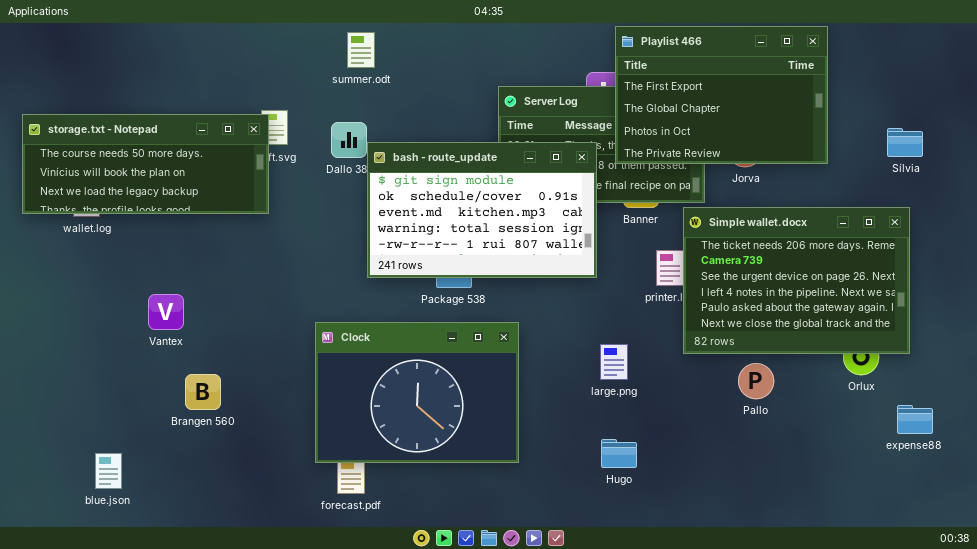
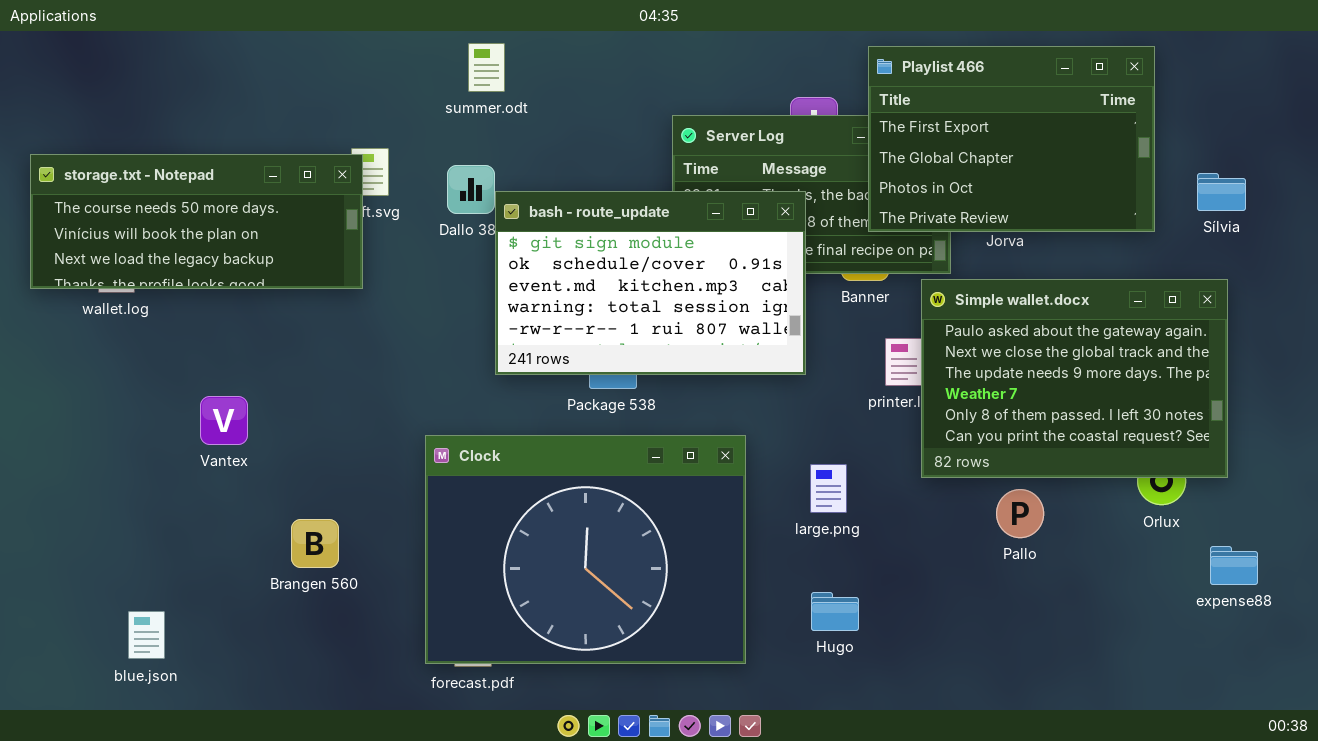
Playlist 466: [615,26,828,164] -> [868,46,1155,232], moved
Simple wallet.docx: [683,207,910,354] -> [921,279,1228,478], scrolled down 4 rows
Clock: [315,322,519,463] -> [425,435,746,664], resized
Brangen 560: [185,374,221,410] -> [291,519,339,568], moved

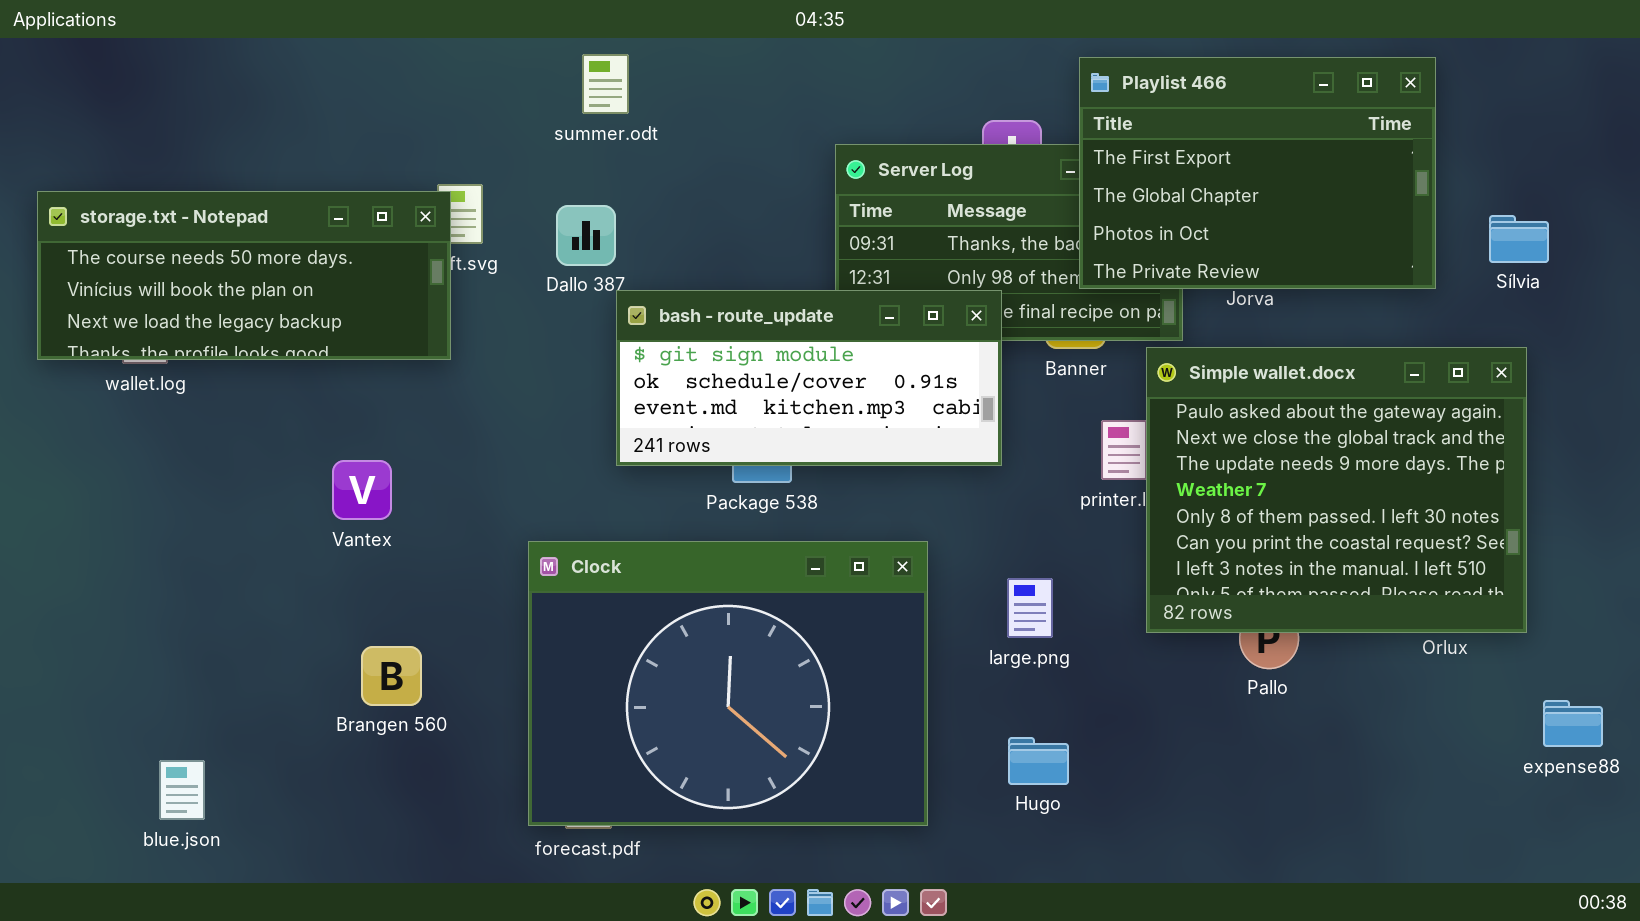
bash - route_update: [495,191,806,375] -> [616,290,1002,466], resized
Simple wallet.docx: [921,279,1228,478] -> [1146,347,1527,633], resized
Vantex: [200,396,248,445] -> [332,460,392,520], moved
expense88: [1210,546,1258,585] -> [1543,700,1603,747], moved

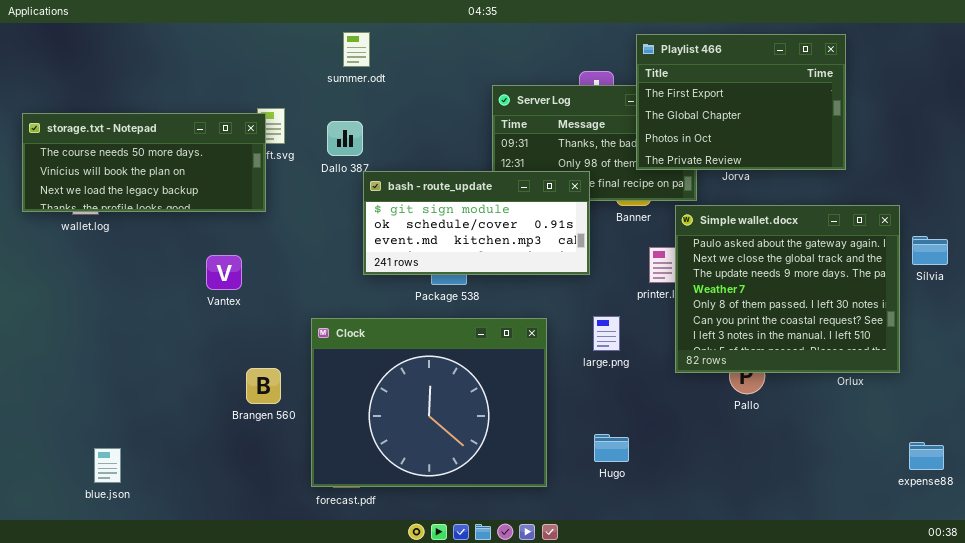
Sílvia: [1489,215,1549,263] -> [912,236,948,265], moved
Vantex: [332,460,392,520] -> [206,255,242,290], moved
large.png: [1007,578,1053,638] -> [593,316,620,351], moved
Brangen 560: [361,646,422,706] -> [246,368,281,404], moved
expense88: [1543,700,1603,747] -> [909,442,944,470], moved

